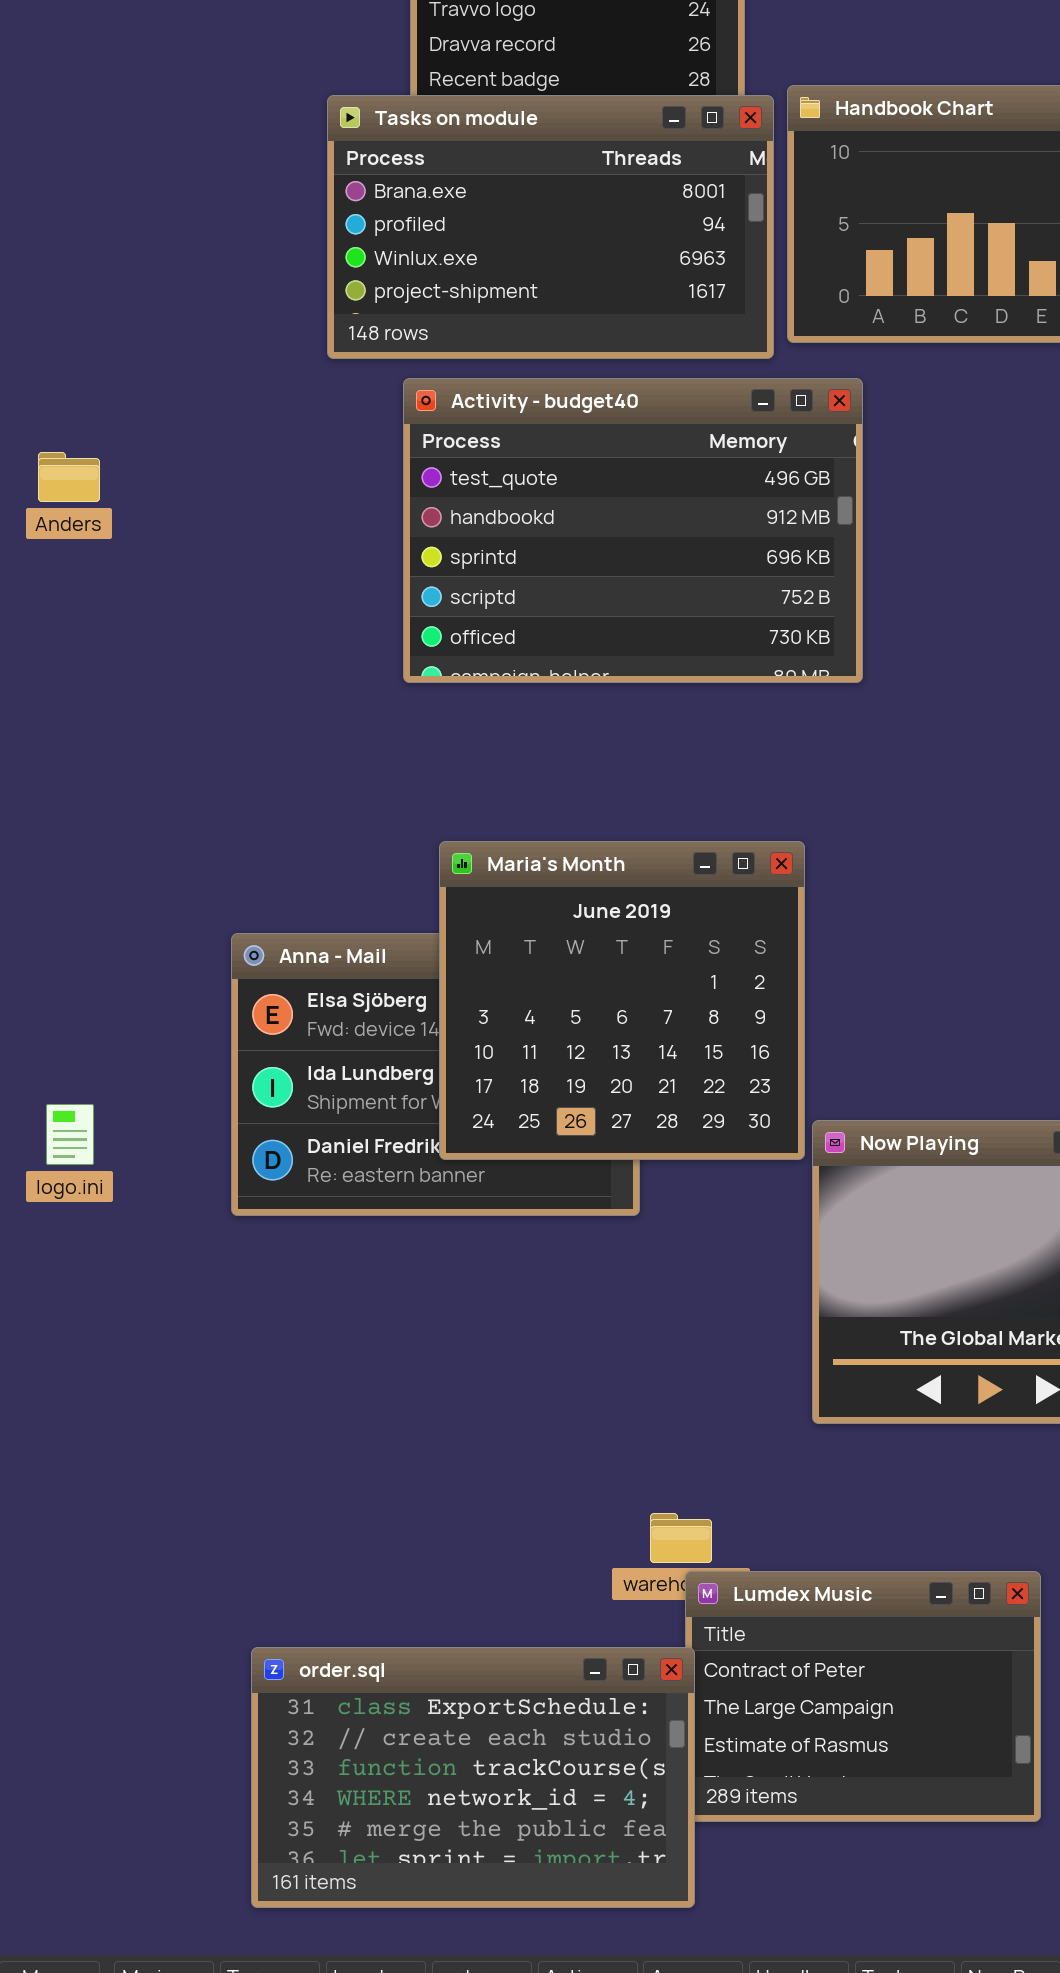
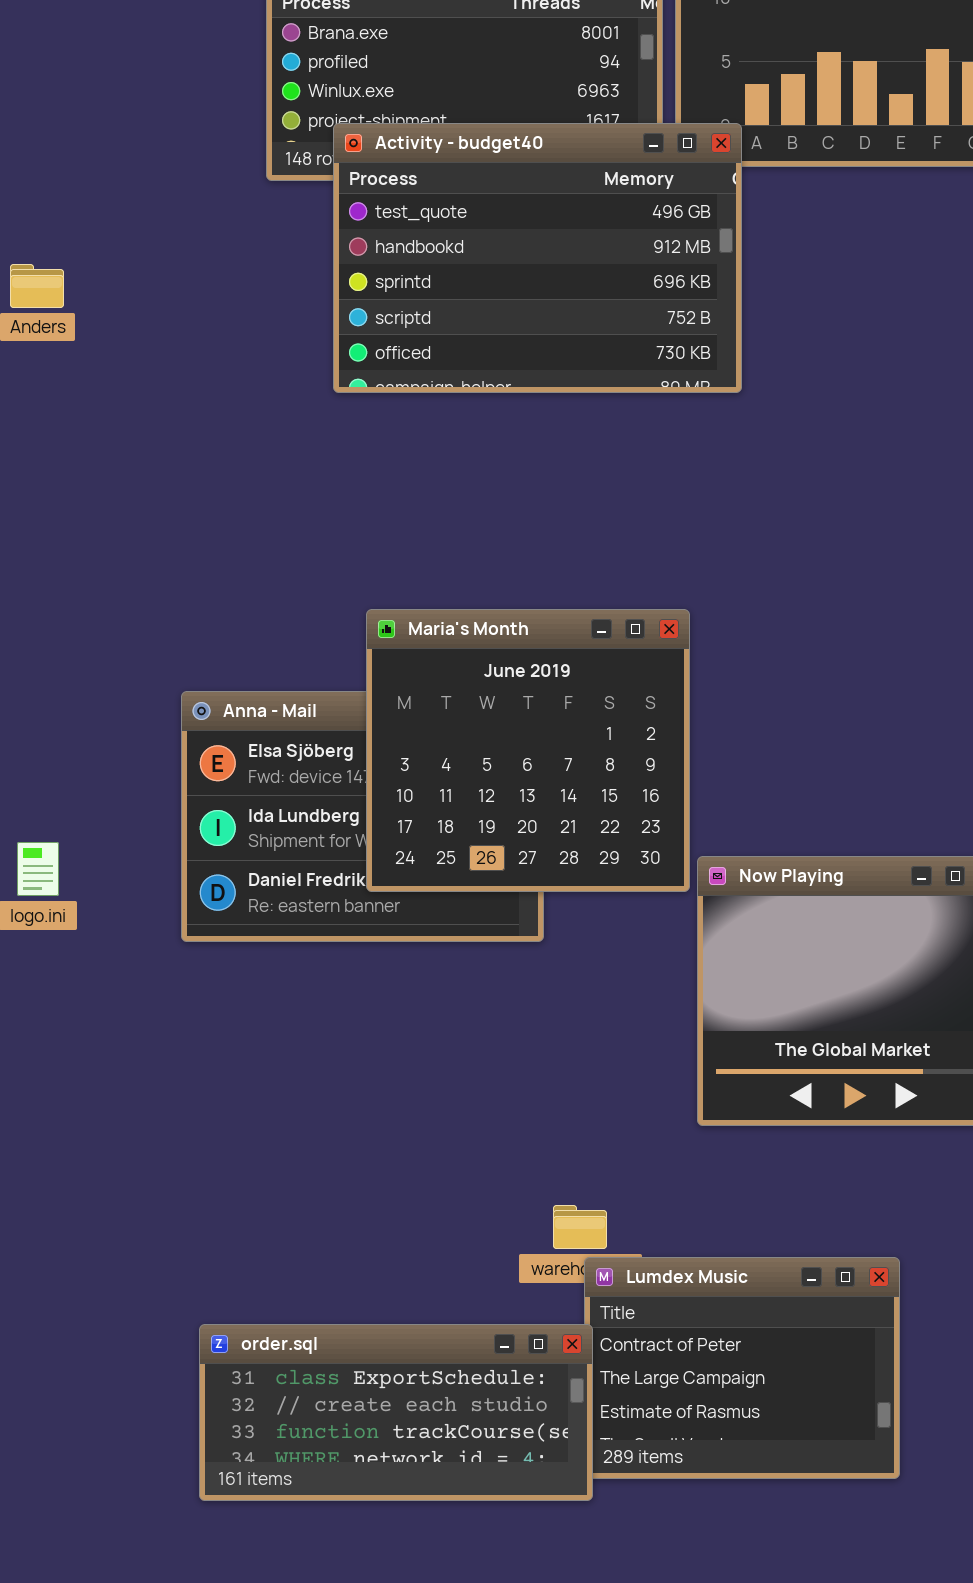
Activity - budget40: [403,378,863,683] -> [333,123,742,393], moved
order.sql: [251,1647,695,1908] -> [199,1324,593,1501], resized

